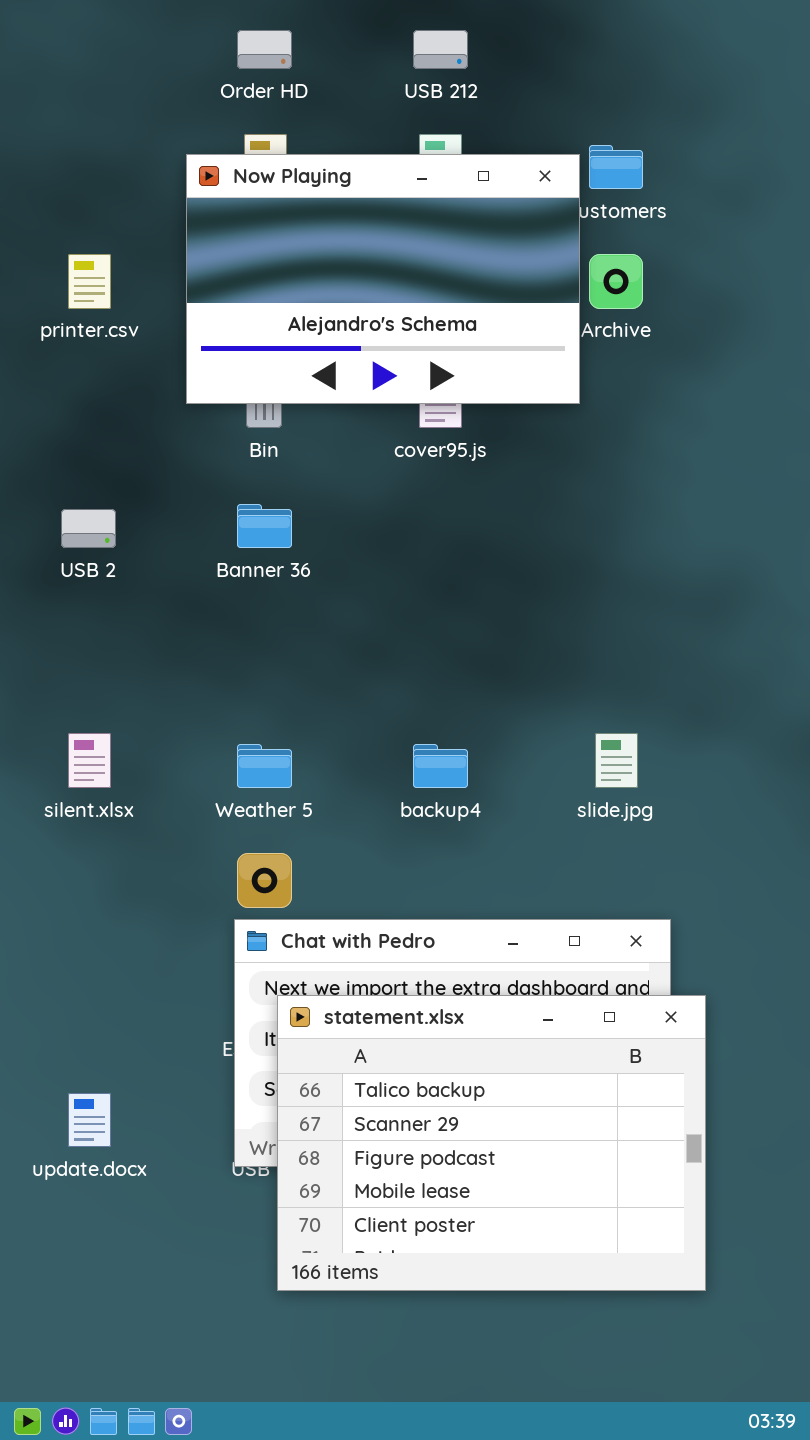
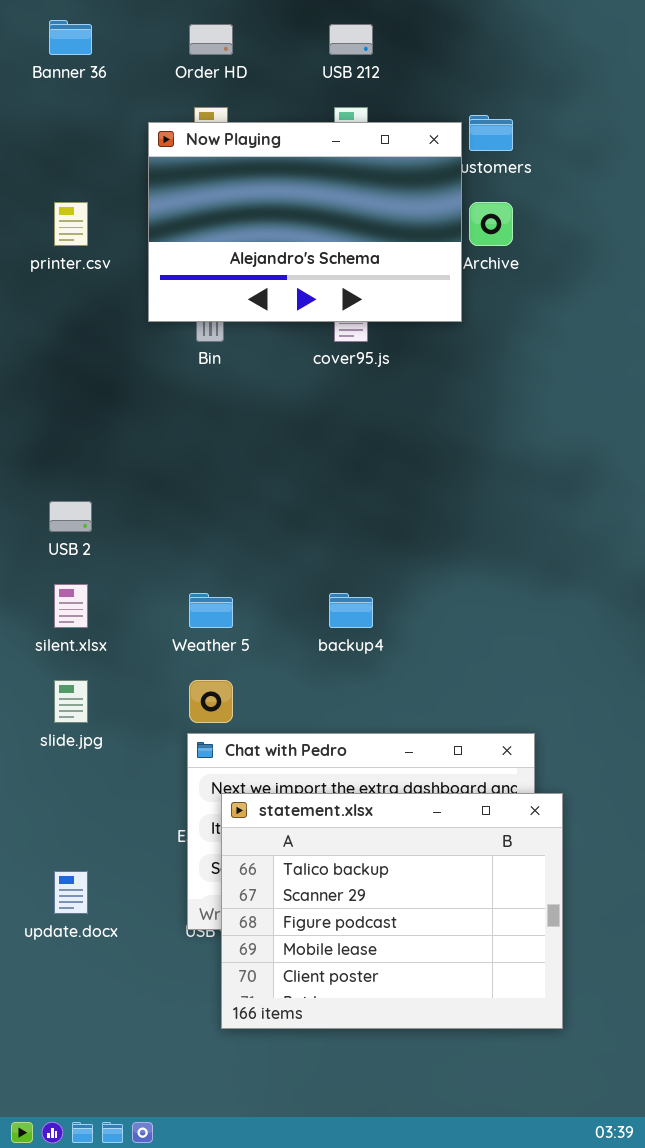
Banner 36: [237,504,292,548] -> [49,20,92,55], moved
USB 2: [61,509,116,548] -> [49,501,92,532], moved
slide.jpg: [595,733,638,788] -> [54,680,88,723], moved

